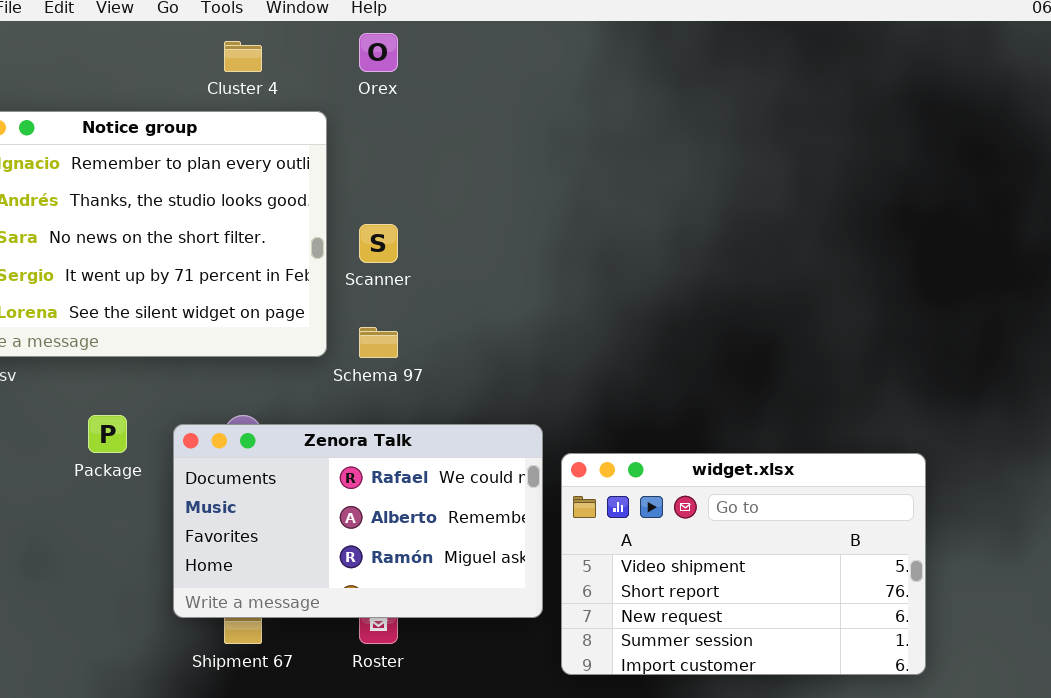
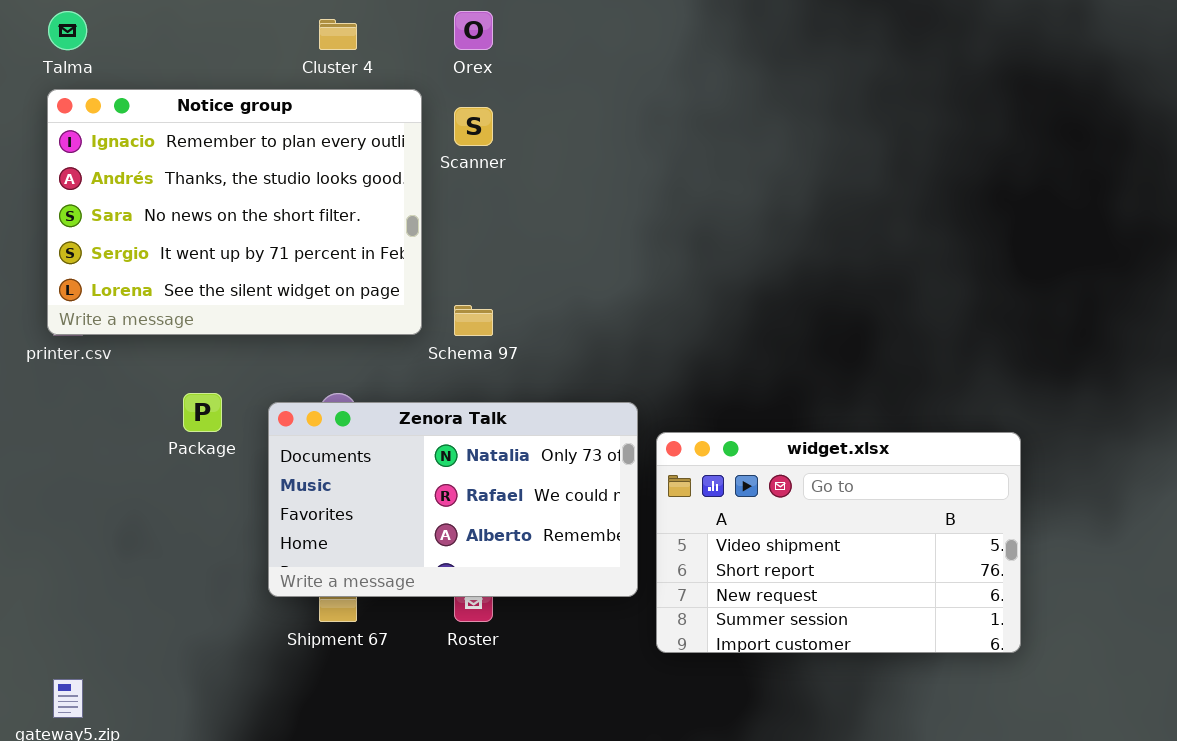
Scanner: [359,224,398,263] -> [454,107,493,146], moved
Zenora Talk: [173,424,543,618] -> [268,402,638,597], scrolled up 1 row

